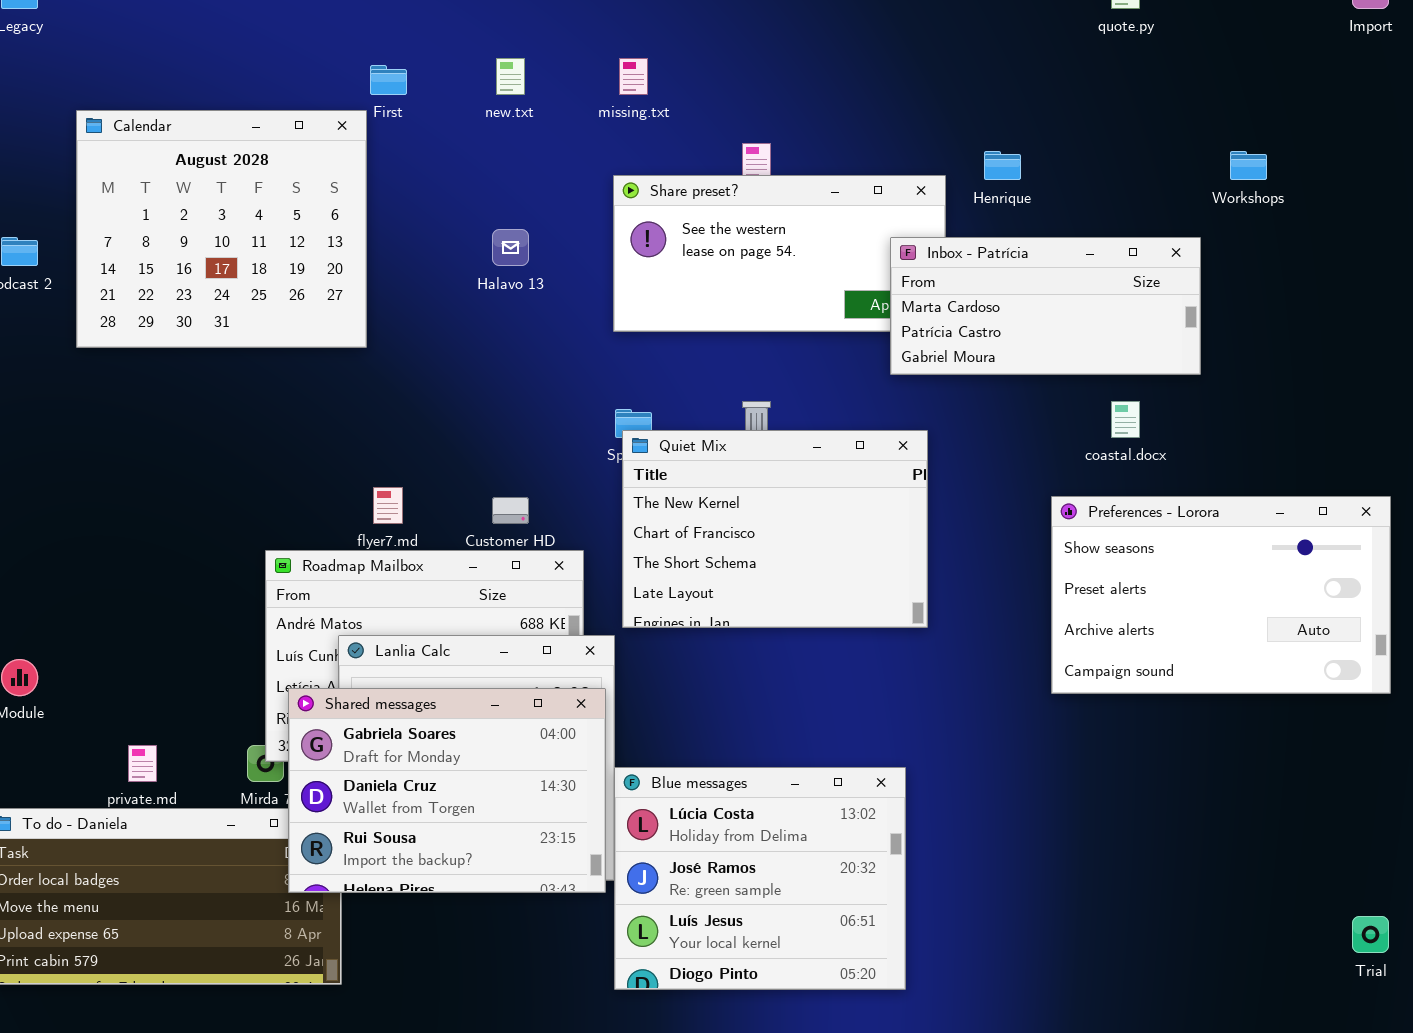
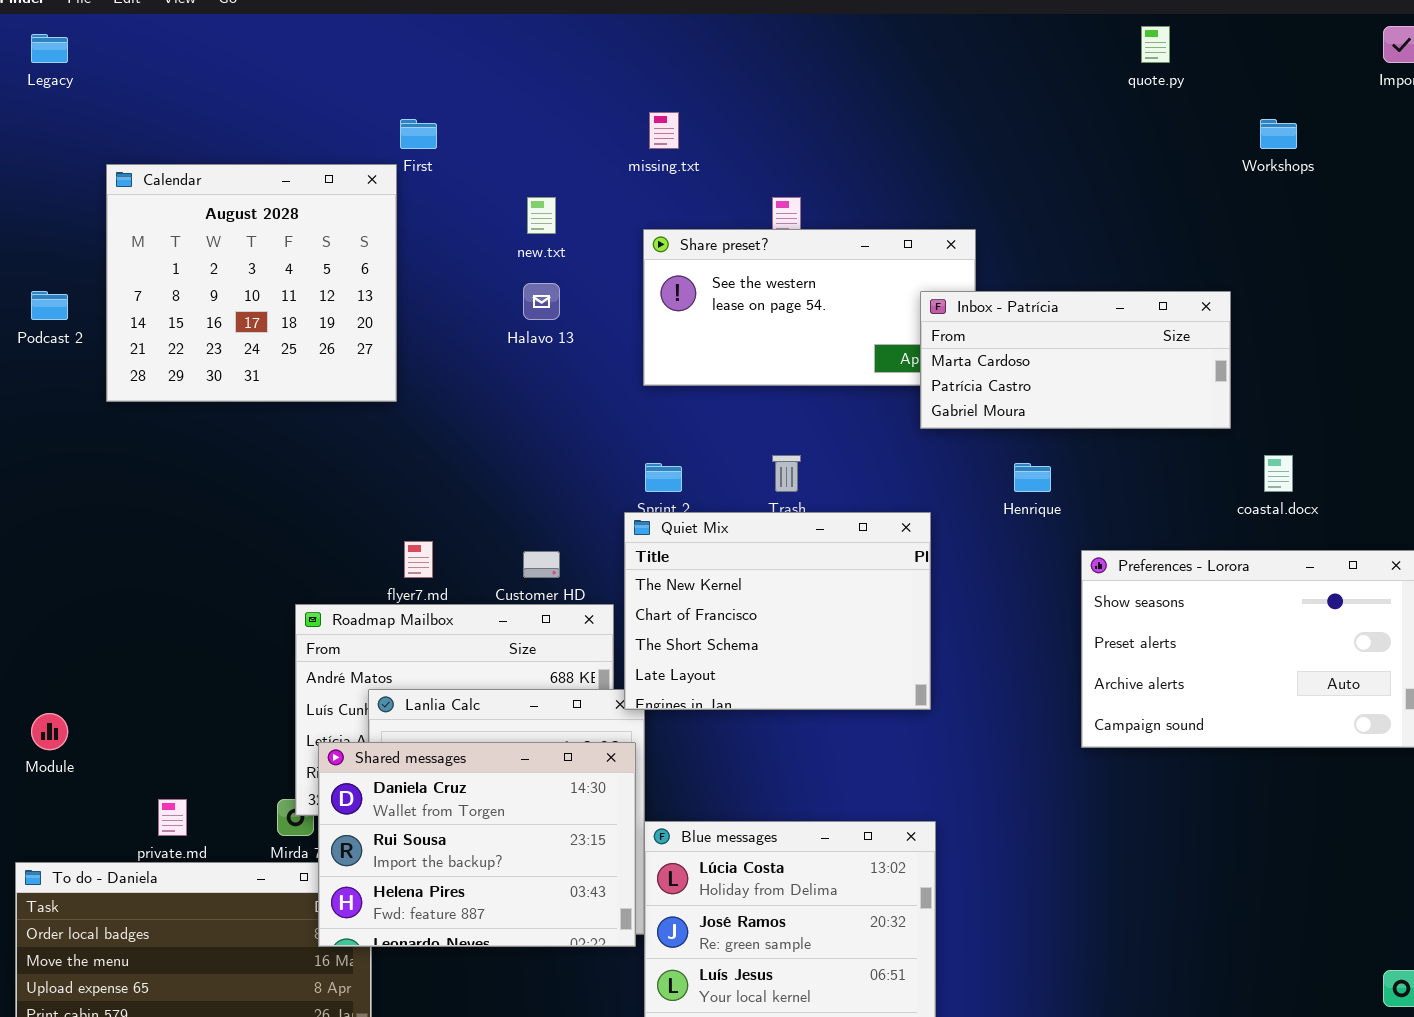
new.txt: [496,58,525,95] -> [527,197,556,234], moved
Henrique: [984,151,1021,180] -> [1014,463,1051,492], moved
Workshops: [1230,151,1267,180] -> [1260,119,1297,149], moved
coastal.docx: [1111,401,1140,438] -> [1264,455,1293,492], moved
Quiet Mix: [622,430,928,628] -> [624,512,931,710], moved
Shared messages: [288,688,606,893] -> [318,742,636,947], scrolled down 1 row

